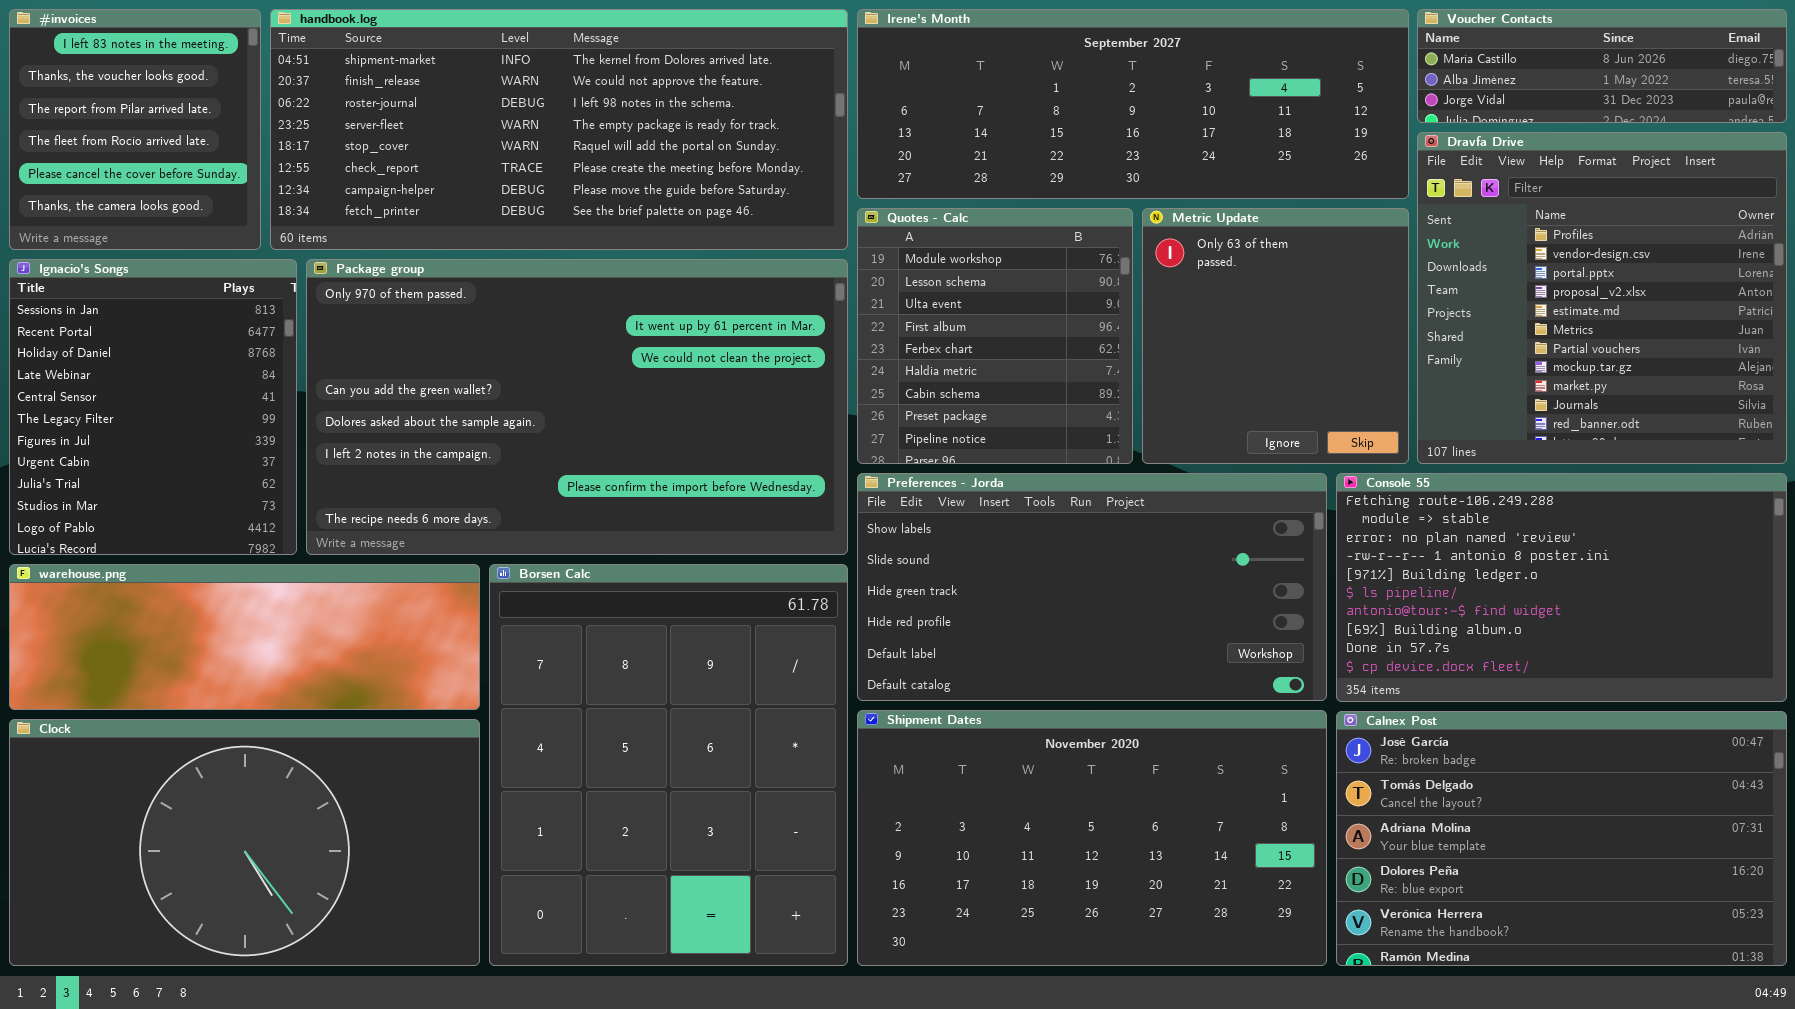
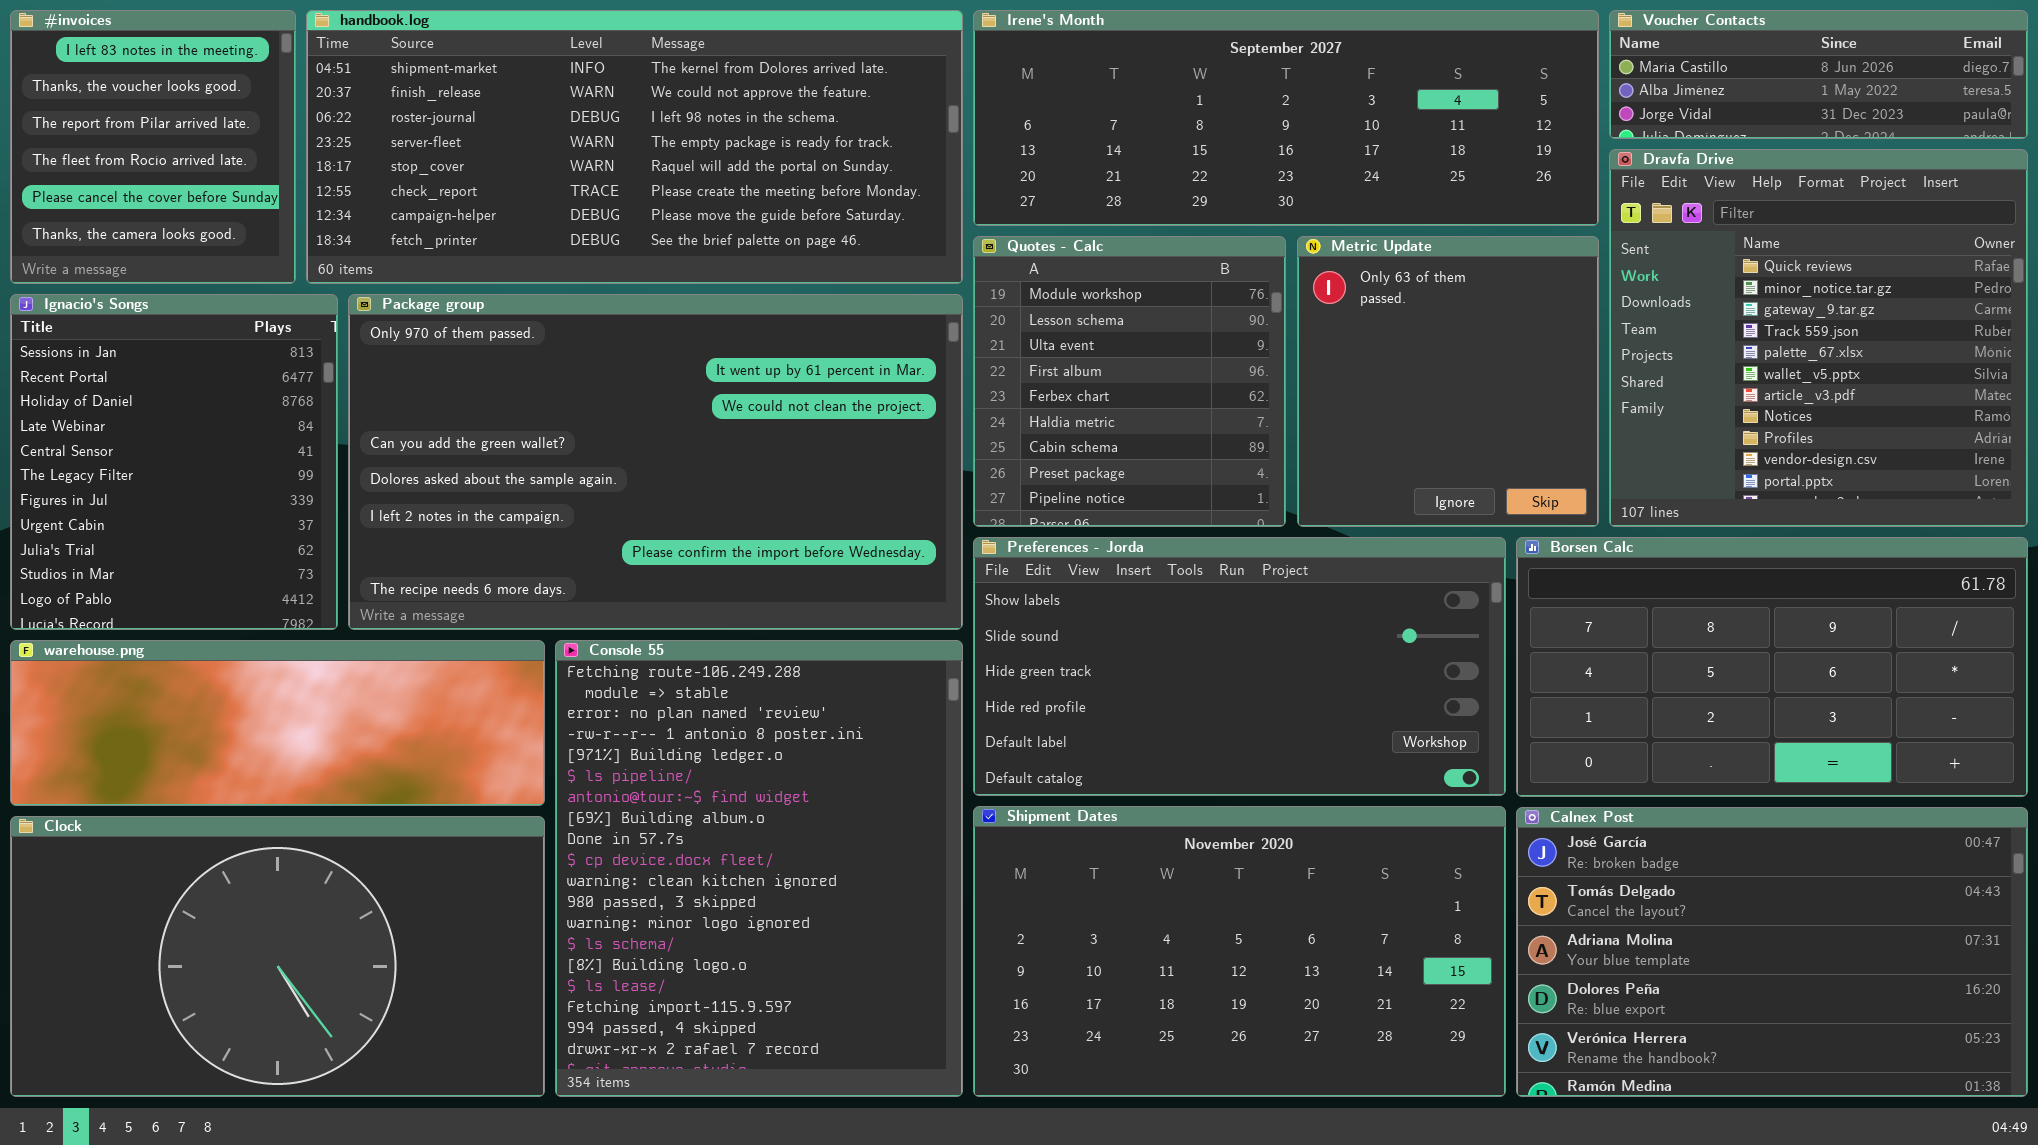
Dravfa Drive: [1417,132,1787,464] -> [1609,149,2028,527], scrolled up 8 rows
Console 55: [1336,473,1787,702] -> [555,640,963,1097], moved, resized
Borsen Calc: [489,564,848,966] -> [1516,537,2028,797], moved, resized

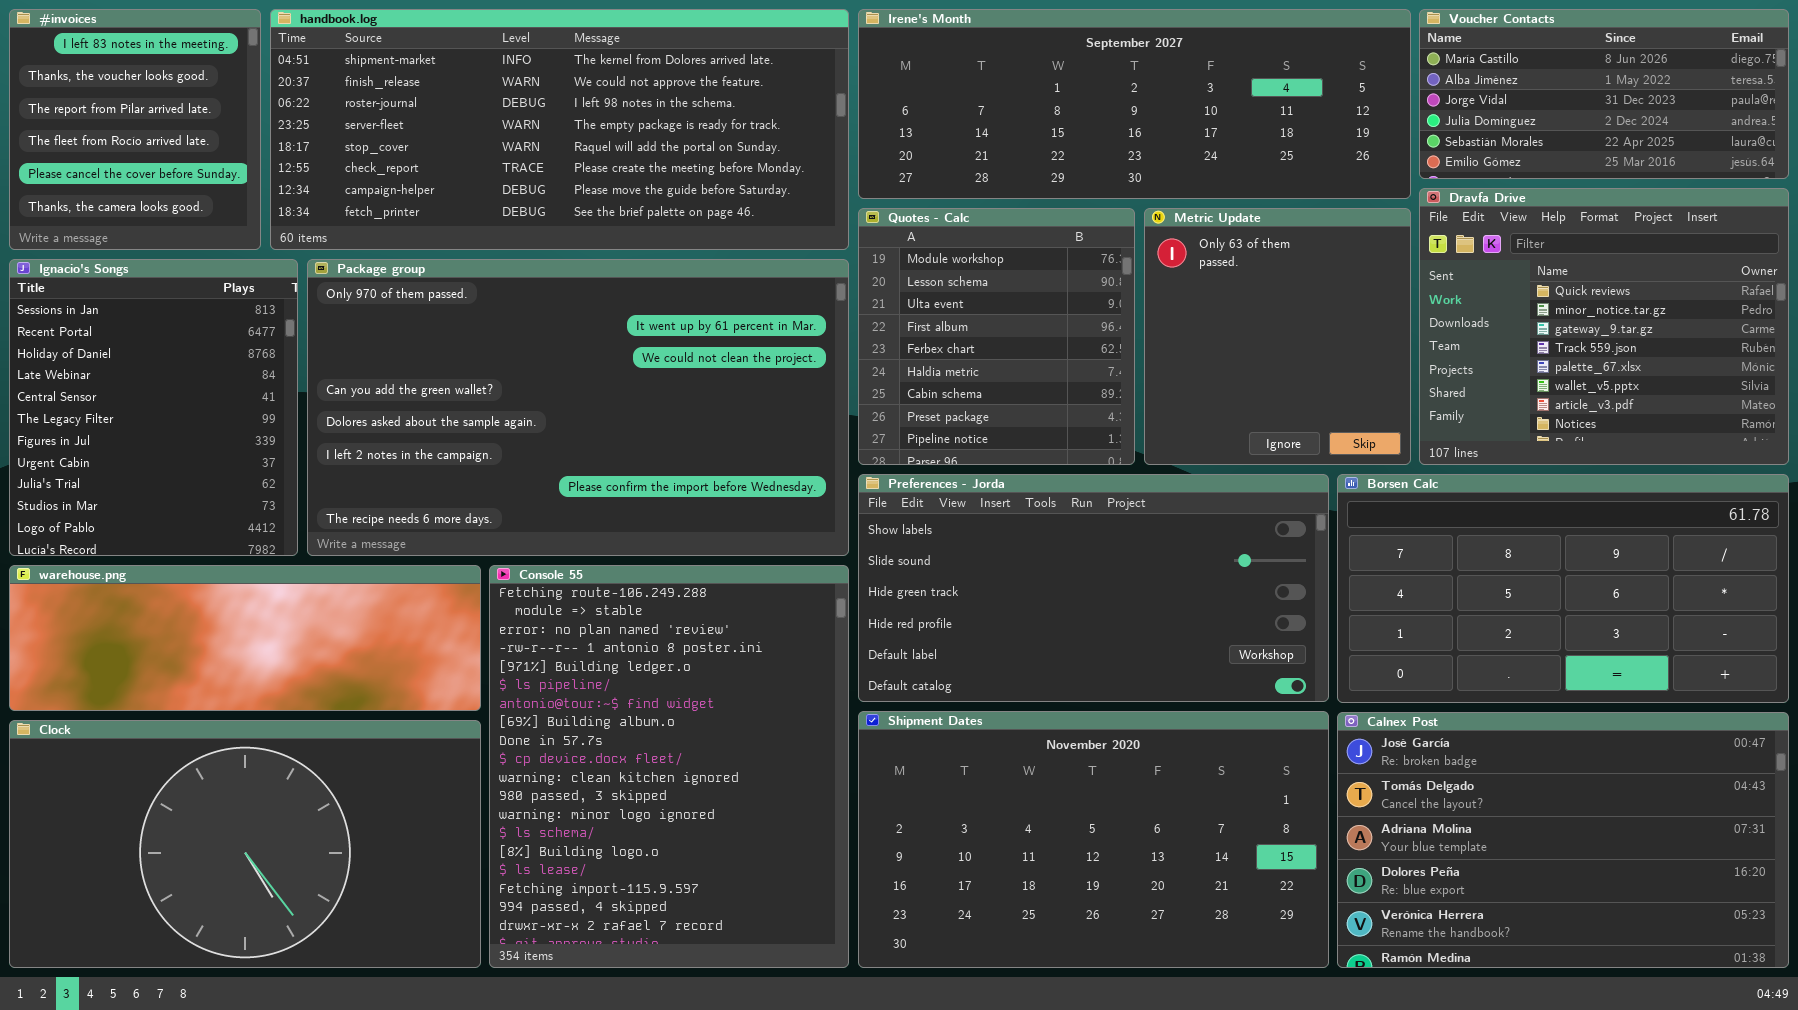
Voucher Contacts: [1609,10,2028,139] -> [1419,9,1789,179], resized
Dravfa Drive: [1609,149,2028,527] -> [1419,188,1789,465], resized

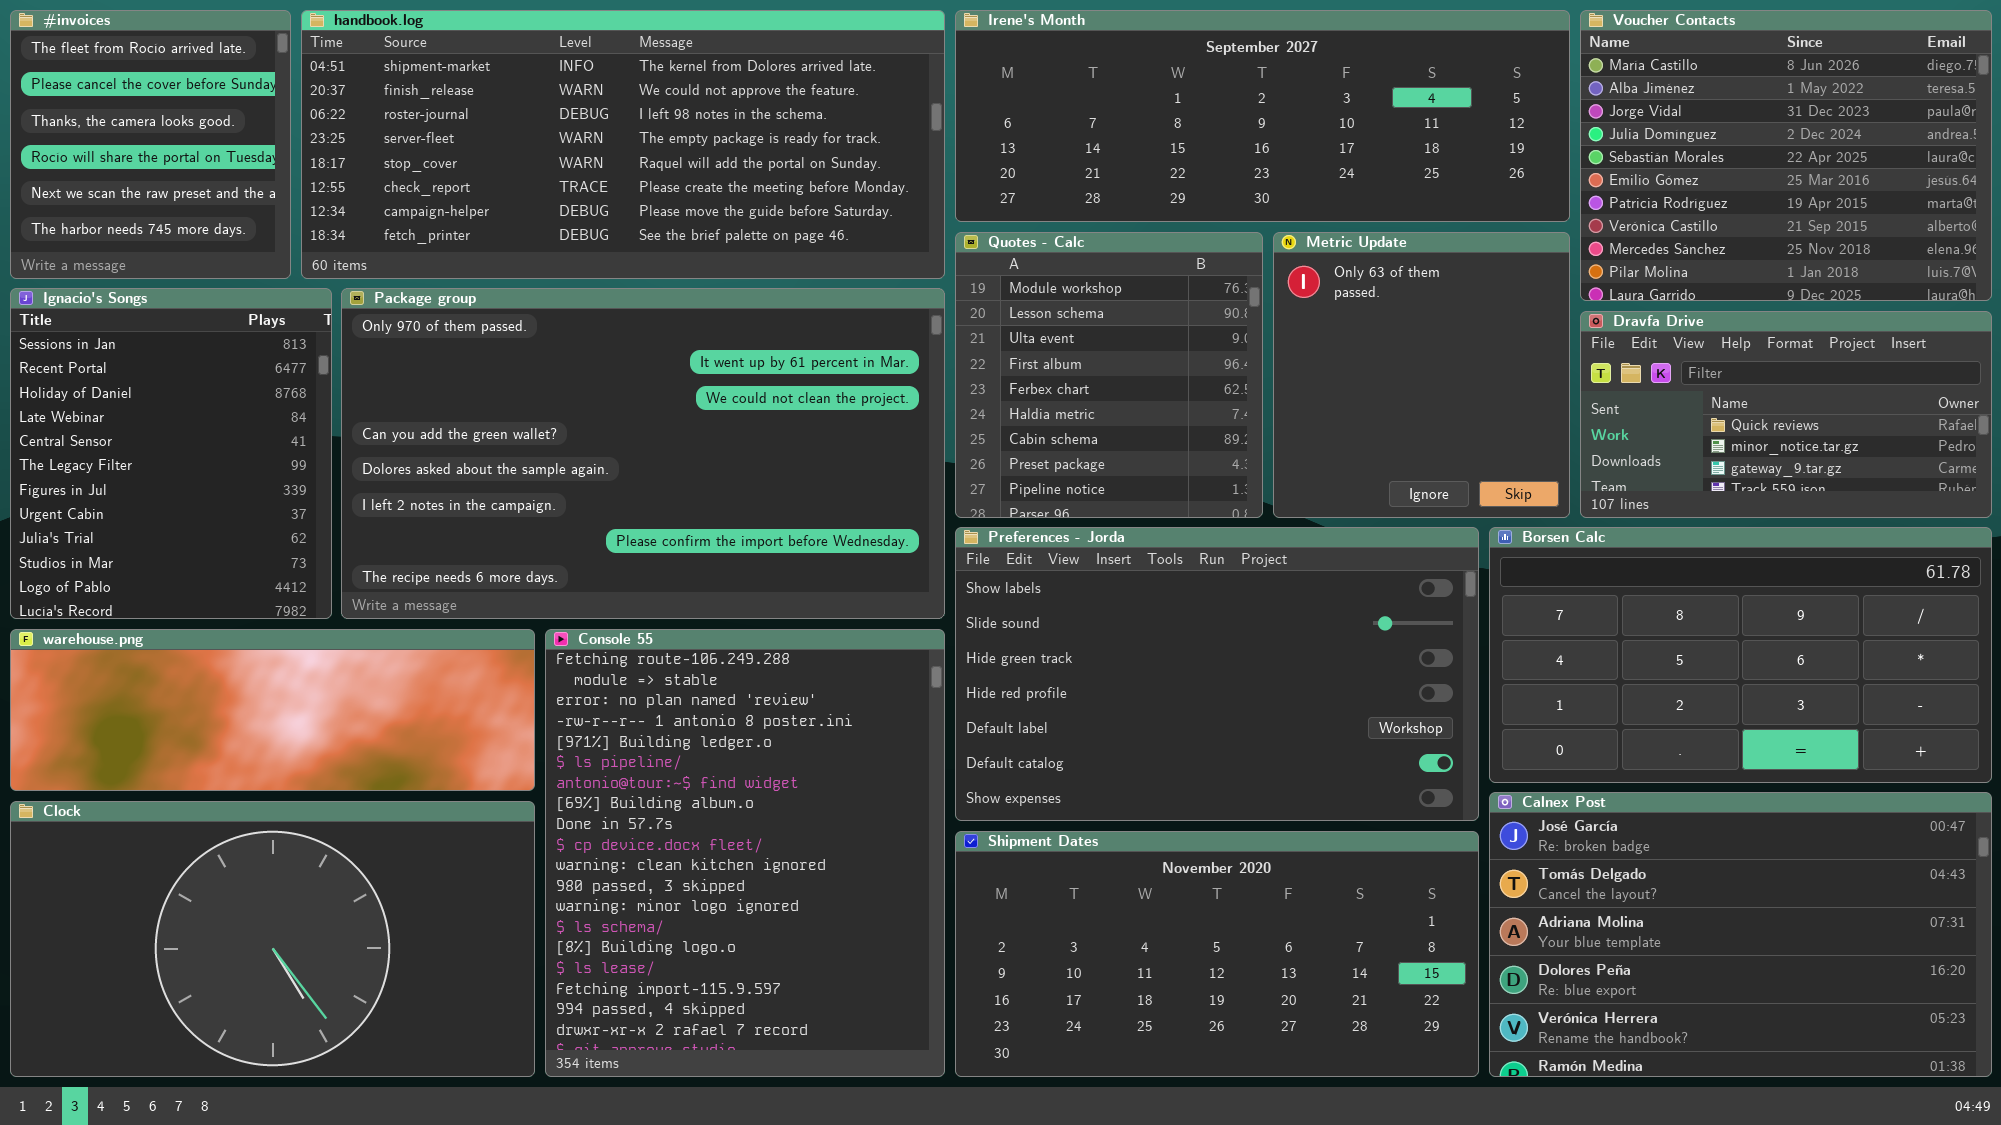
#invoices: [9,9,261,250] -> [10,10,291,279], scrolled down 3 rows
Voucher Contacts: [1419,9,1789,179] -> [1580,10,1992,301], resized
Dravfa Drive: [1419,188,1789,465] -> [1580,311,1992,518], resized
Preferences - Jorda: [858,474,1329,702] -> [955,527,1479,821], resized
Shipment Dates: [858,711,1329,968] -> [955,831,1479,1077], resized

